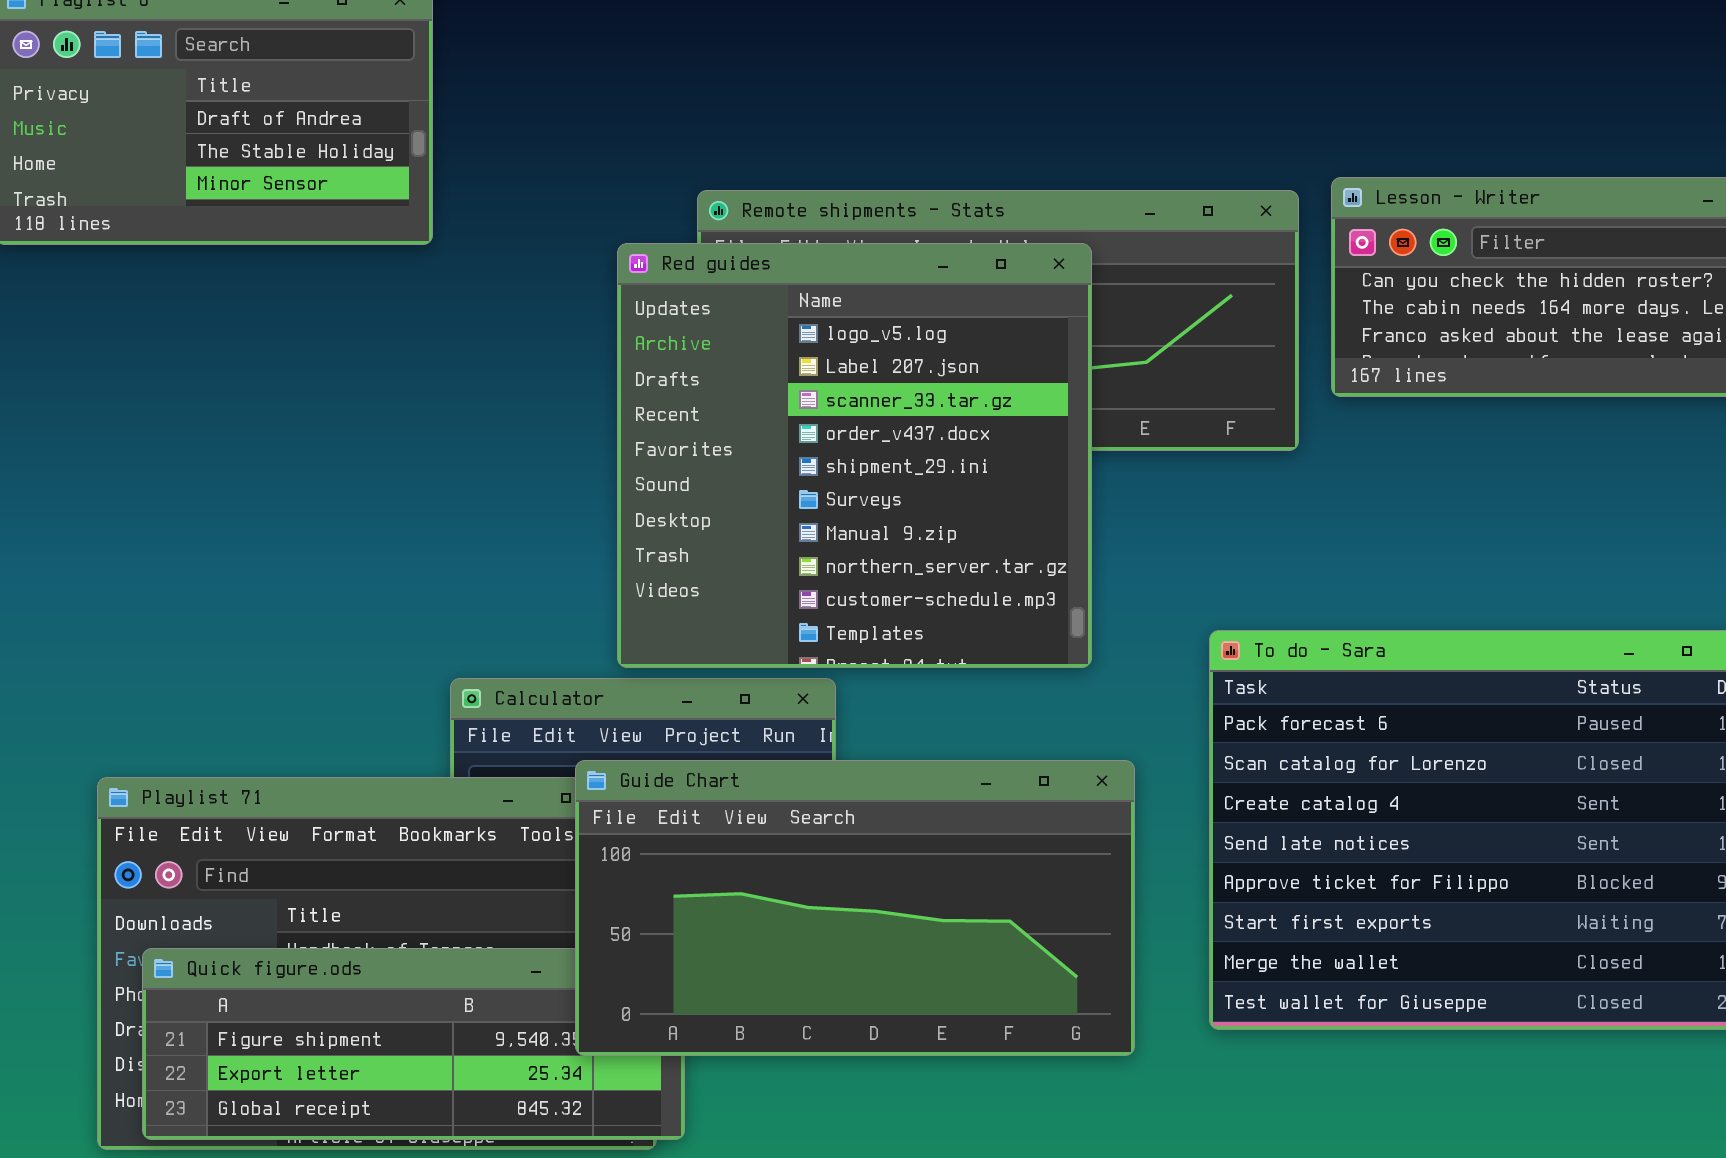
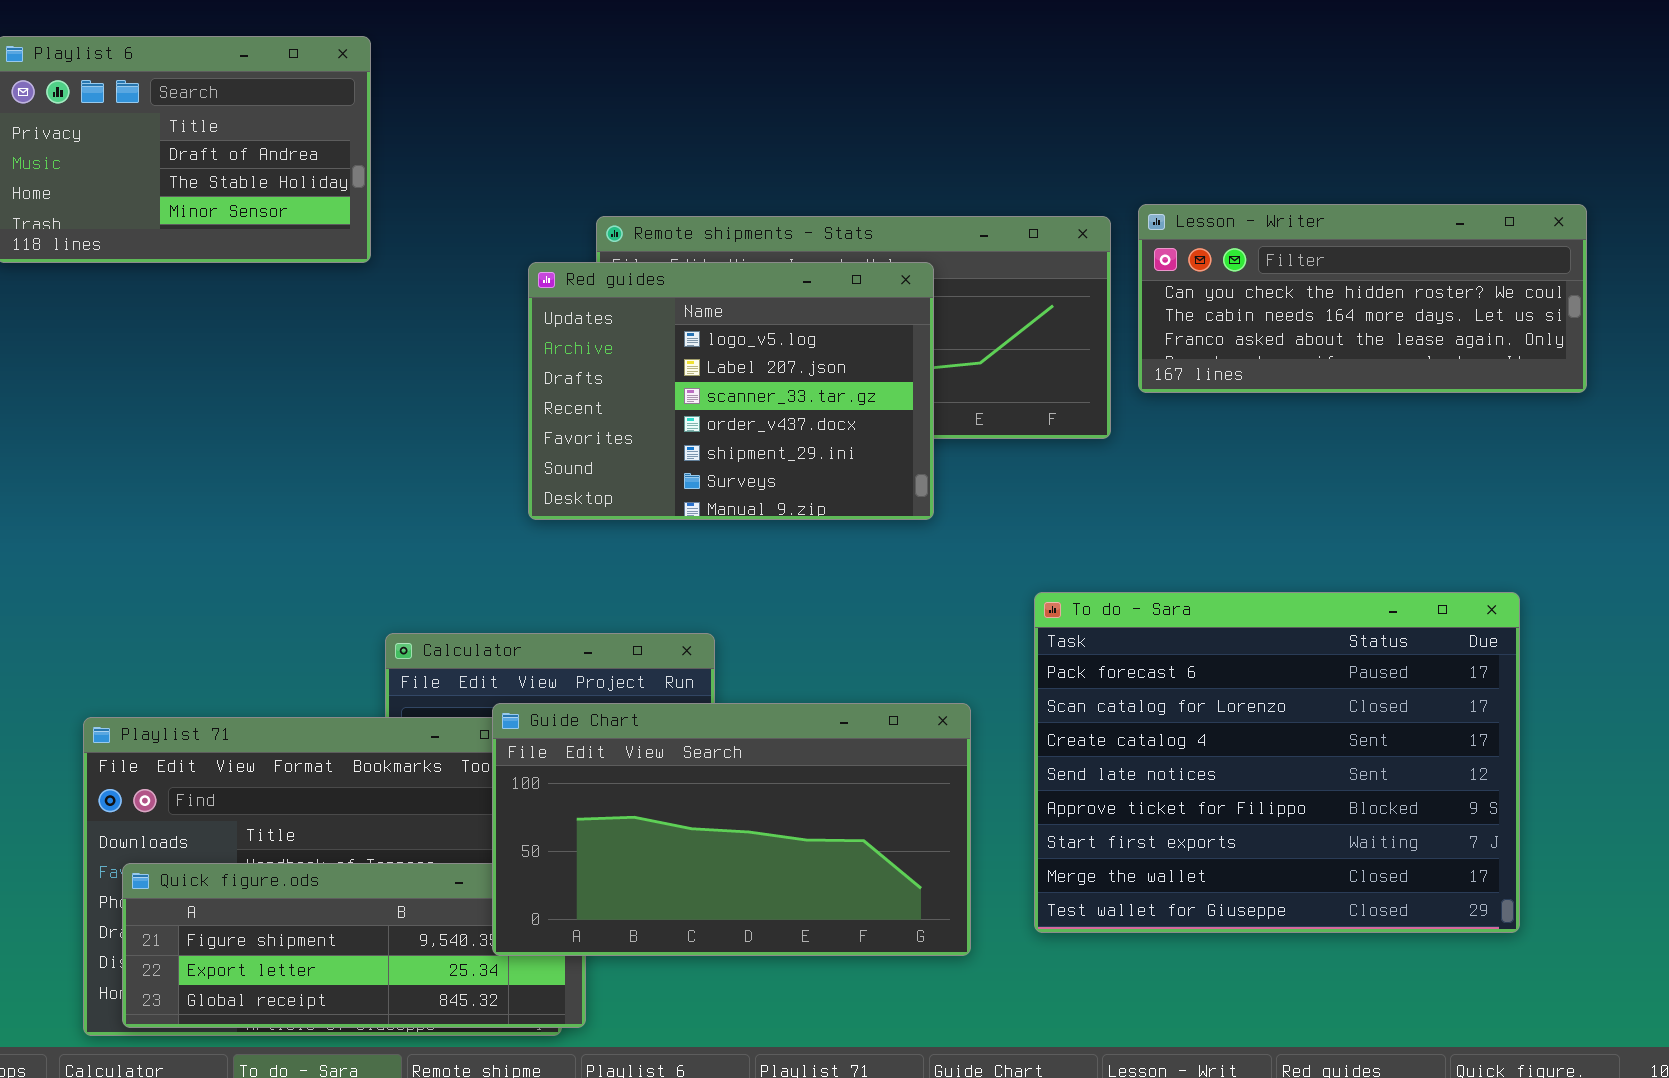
Red guides: [617,243,1092,668] -> [528,262,934,520], resized

